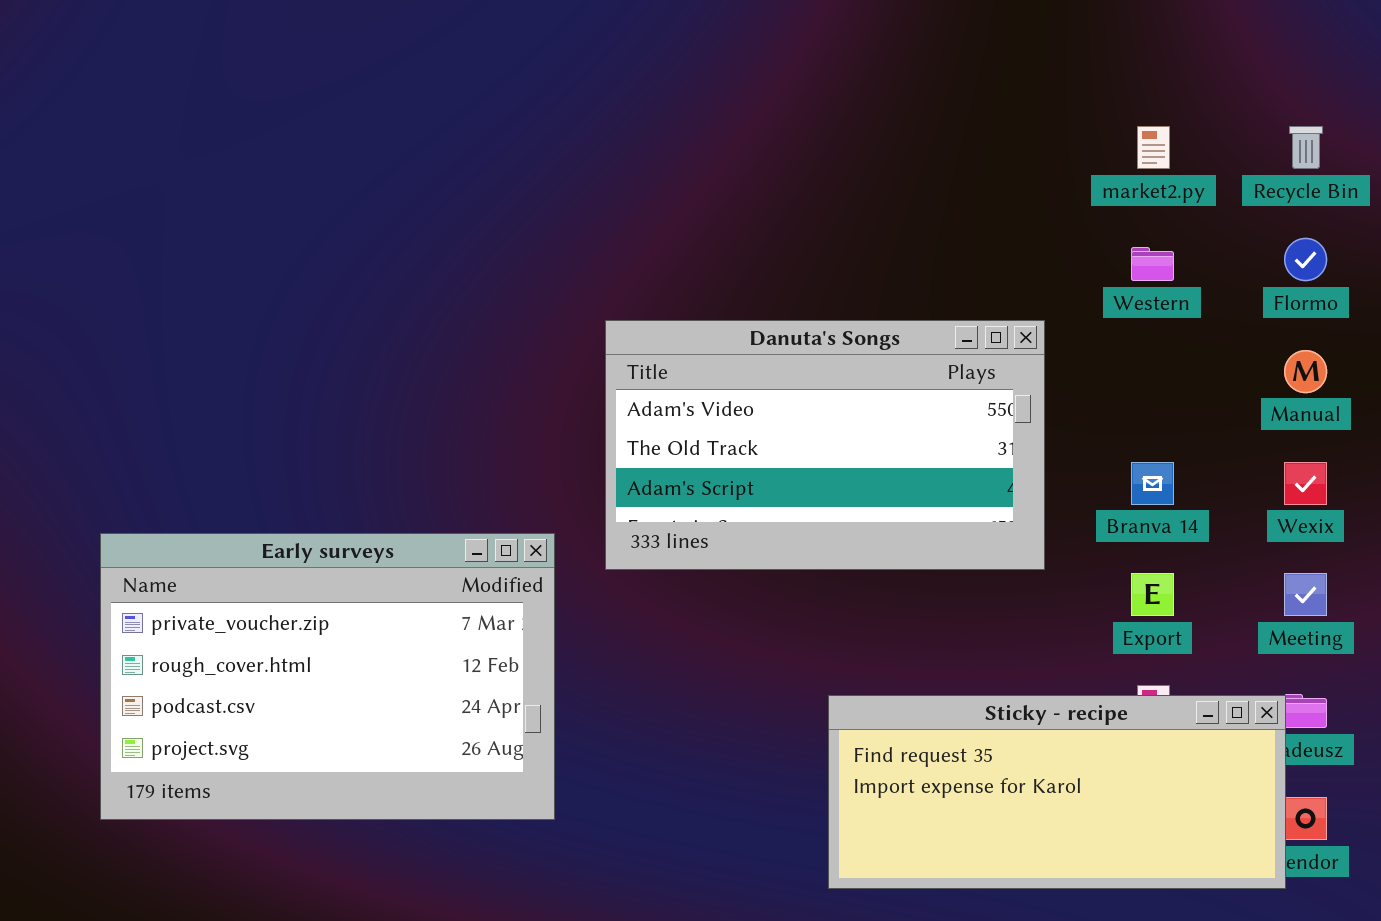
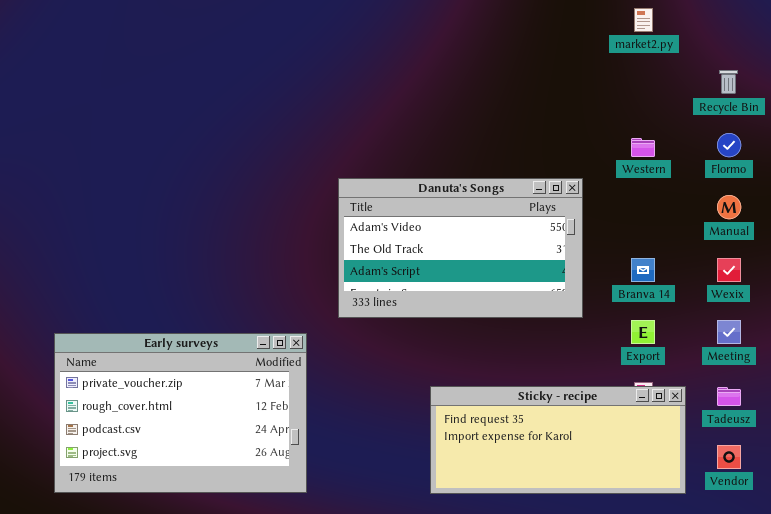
market2.py: [1137,126,1170,169] -> [634,8,653,32], moved
Early surveys: [100,533,555,820] -> [54,333,307,493], moved
Sticky - recipe: [828,695,1286,889] -> [430,386,686,494], moved

